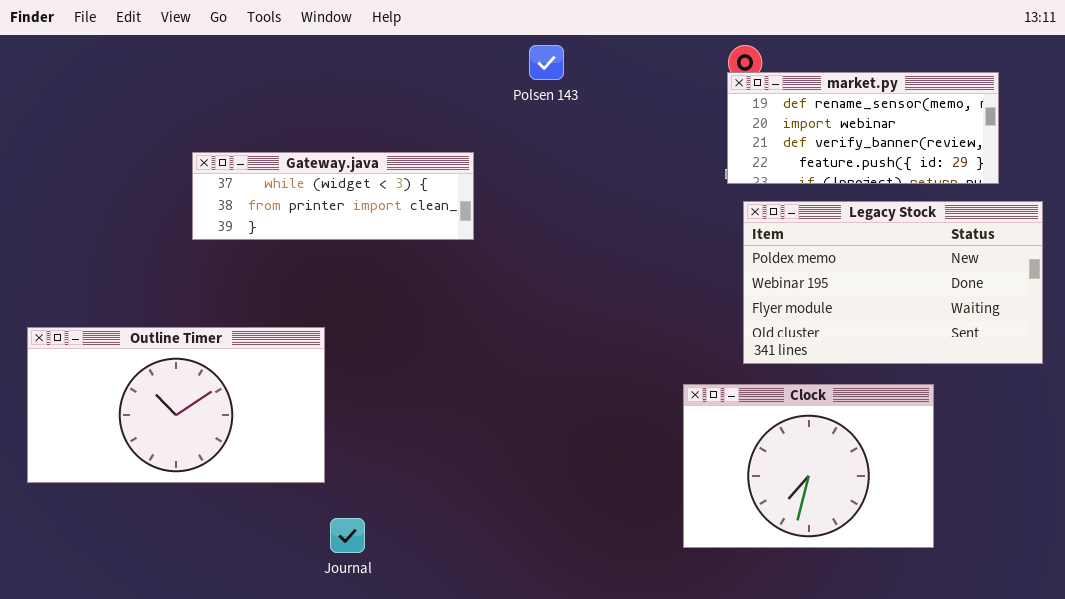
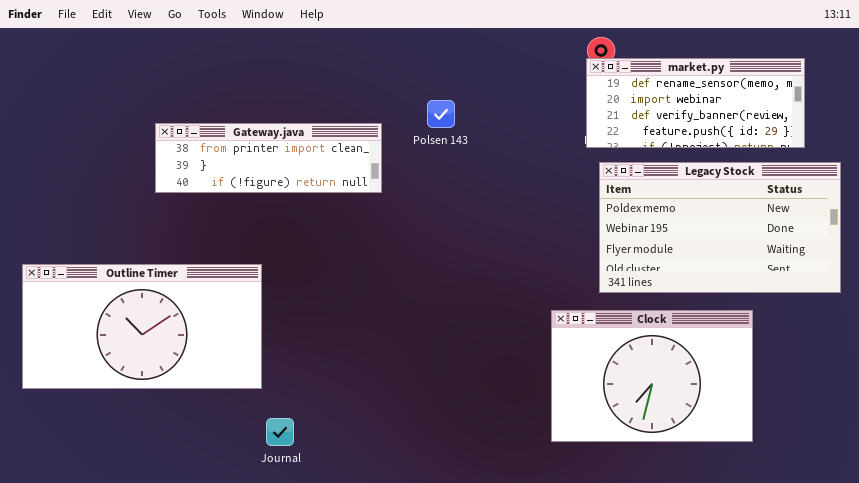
Polsen 143: [529,45,564,80] -> [427,100,455,128], moved
Gateway.java: [192,152,474,240] -> [155,123,382,193], scrolled down 1 row

